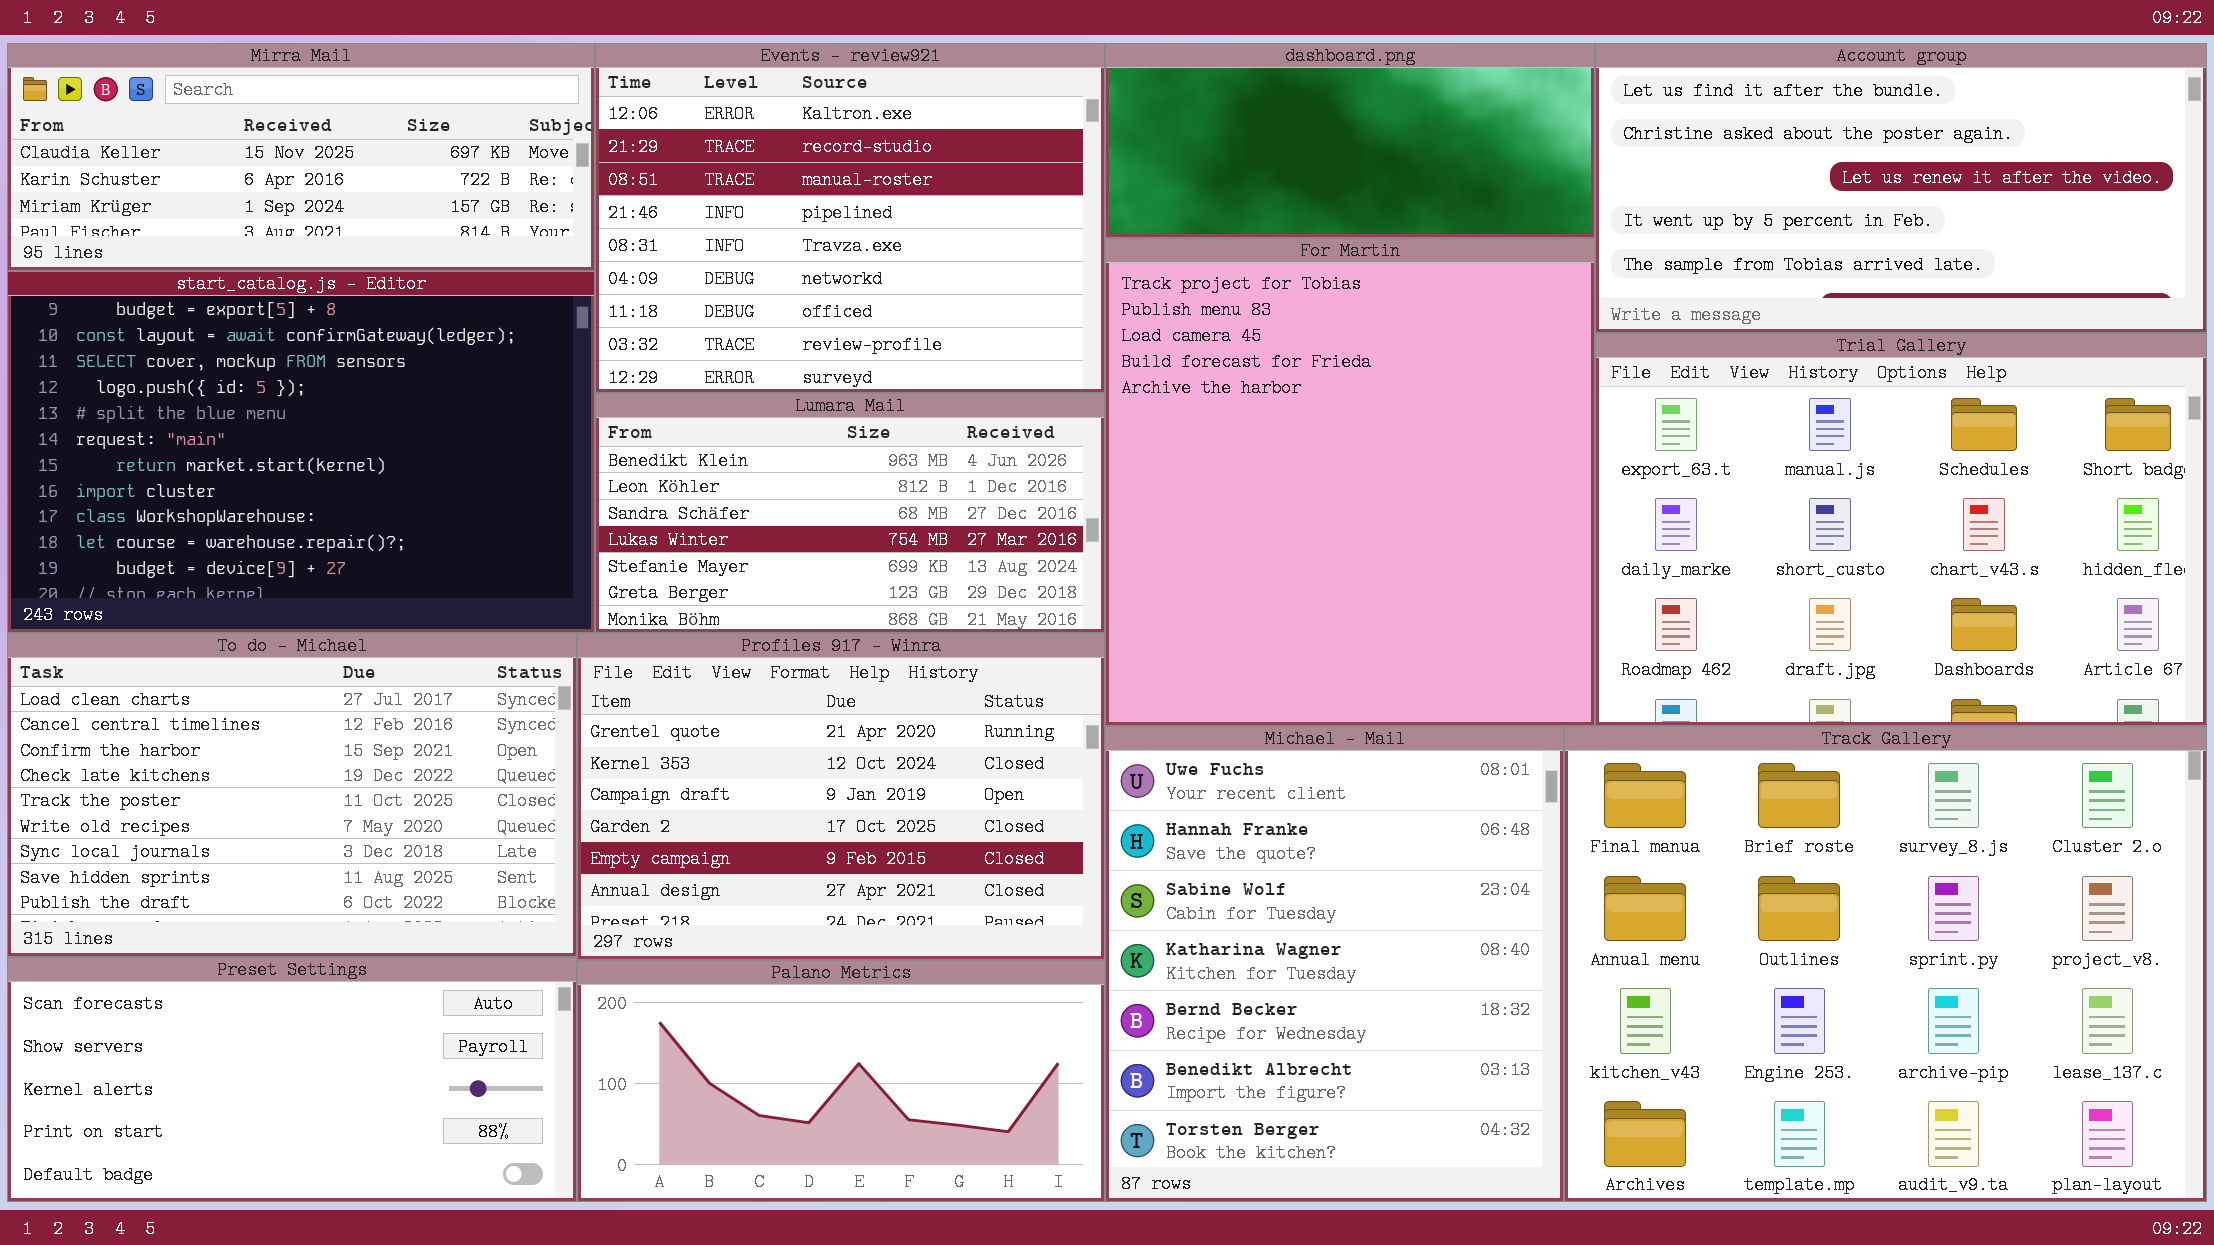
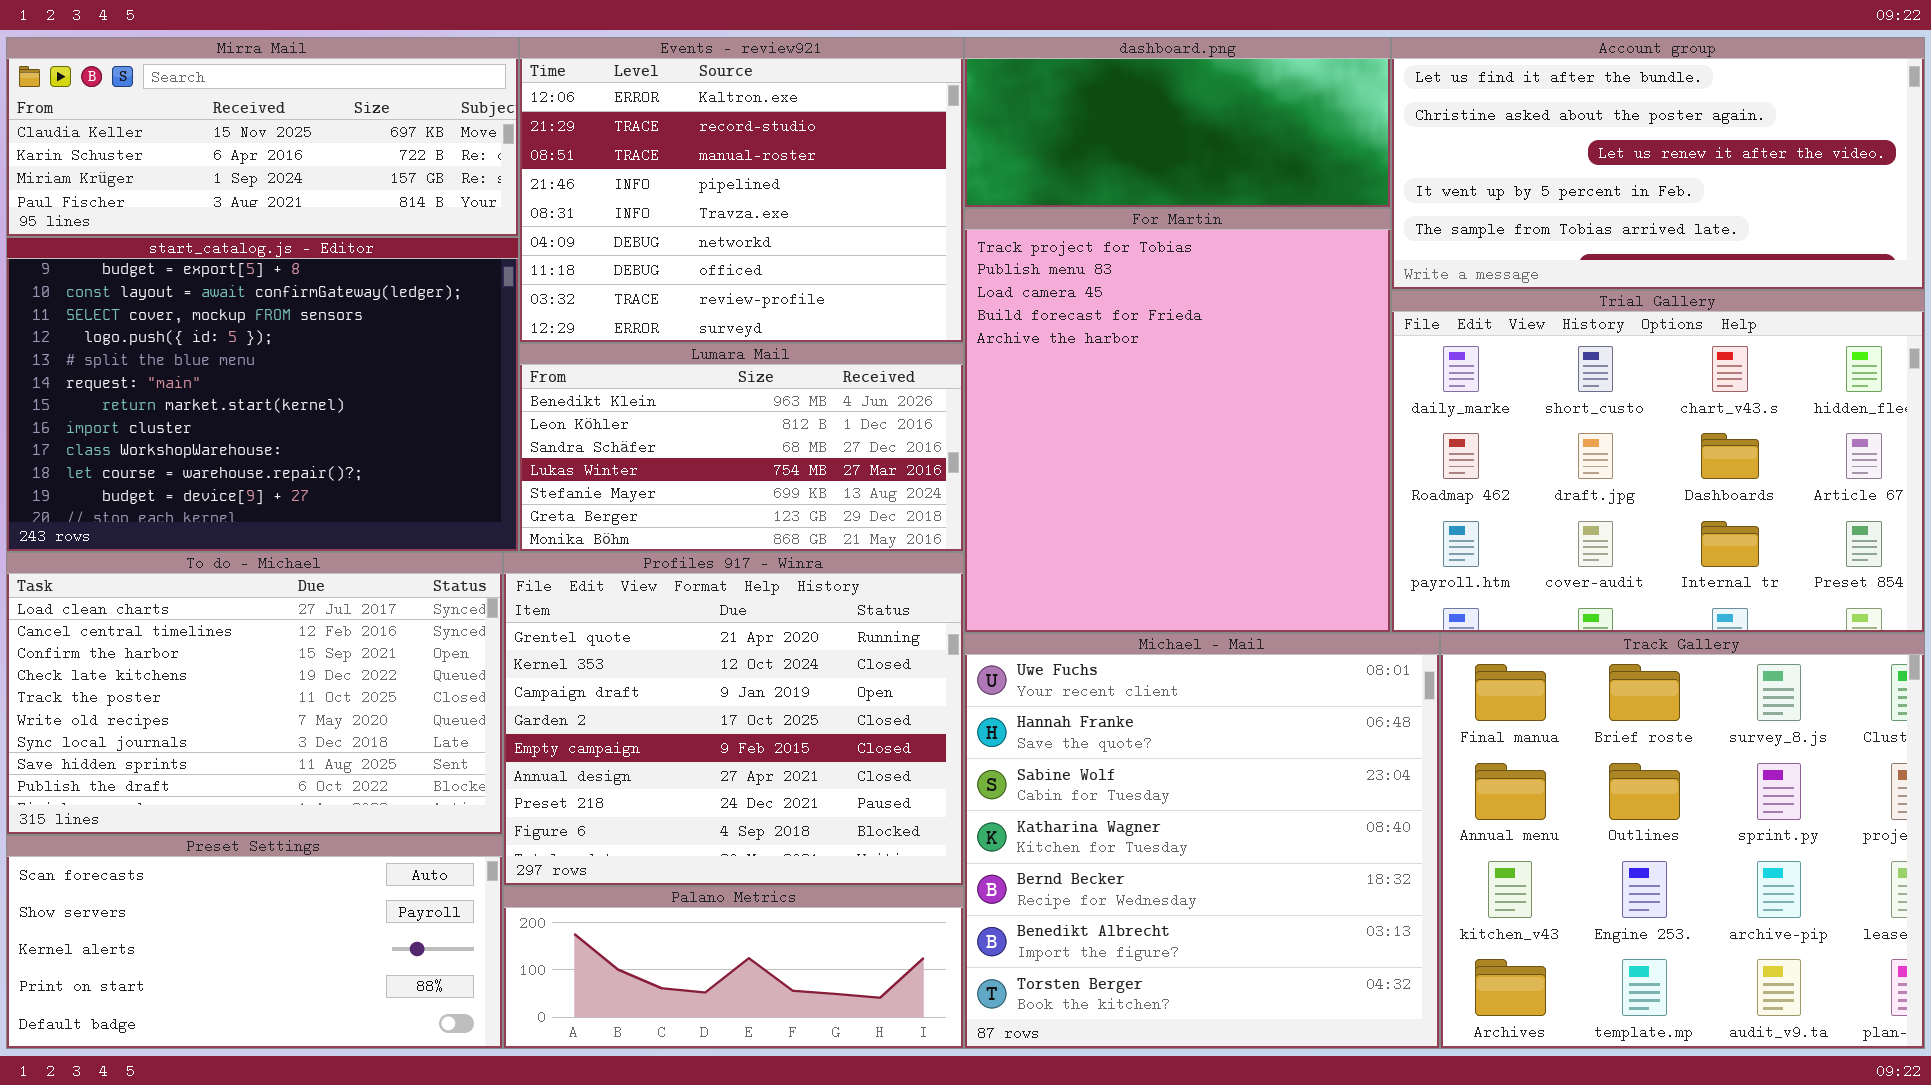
Trial Gallery: [1595,333,2207,726] -> [1391,290,1925,633], scrolled down 1 row
Profiles 917 - Winra: [577,633,1105,960] -> [503,552,964,886], resized
Michael - Mail: [1105,726,1564,1202] -> [964,633,1440,1049], resized
Track Gallery: [1564,726,2207,1202] -> [1440,633,1925,1049], resized
Palano Metrics: [577,960,1105,1202] -> [503,886,964,1049], resized

